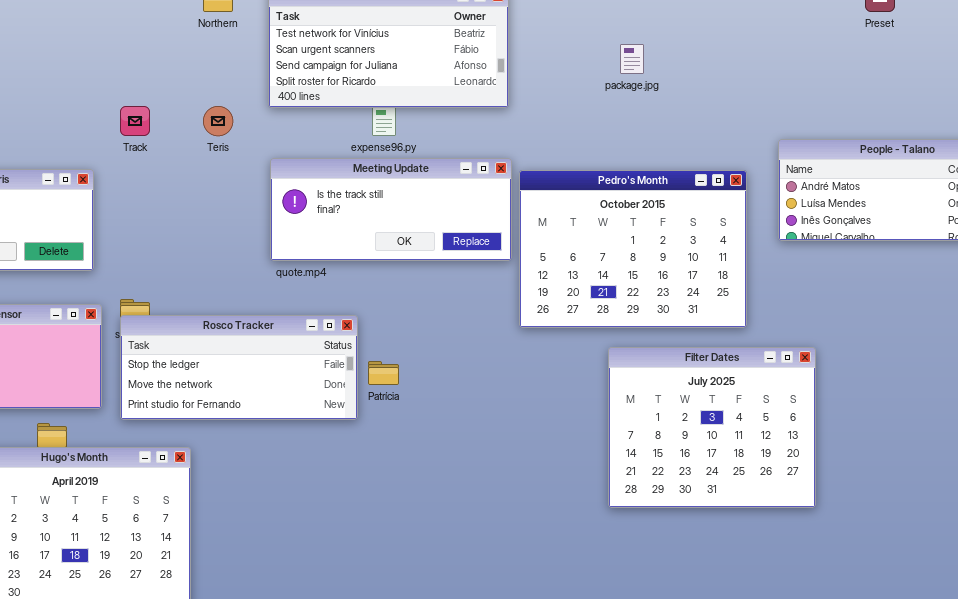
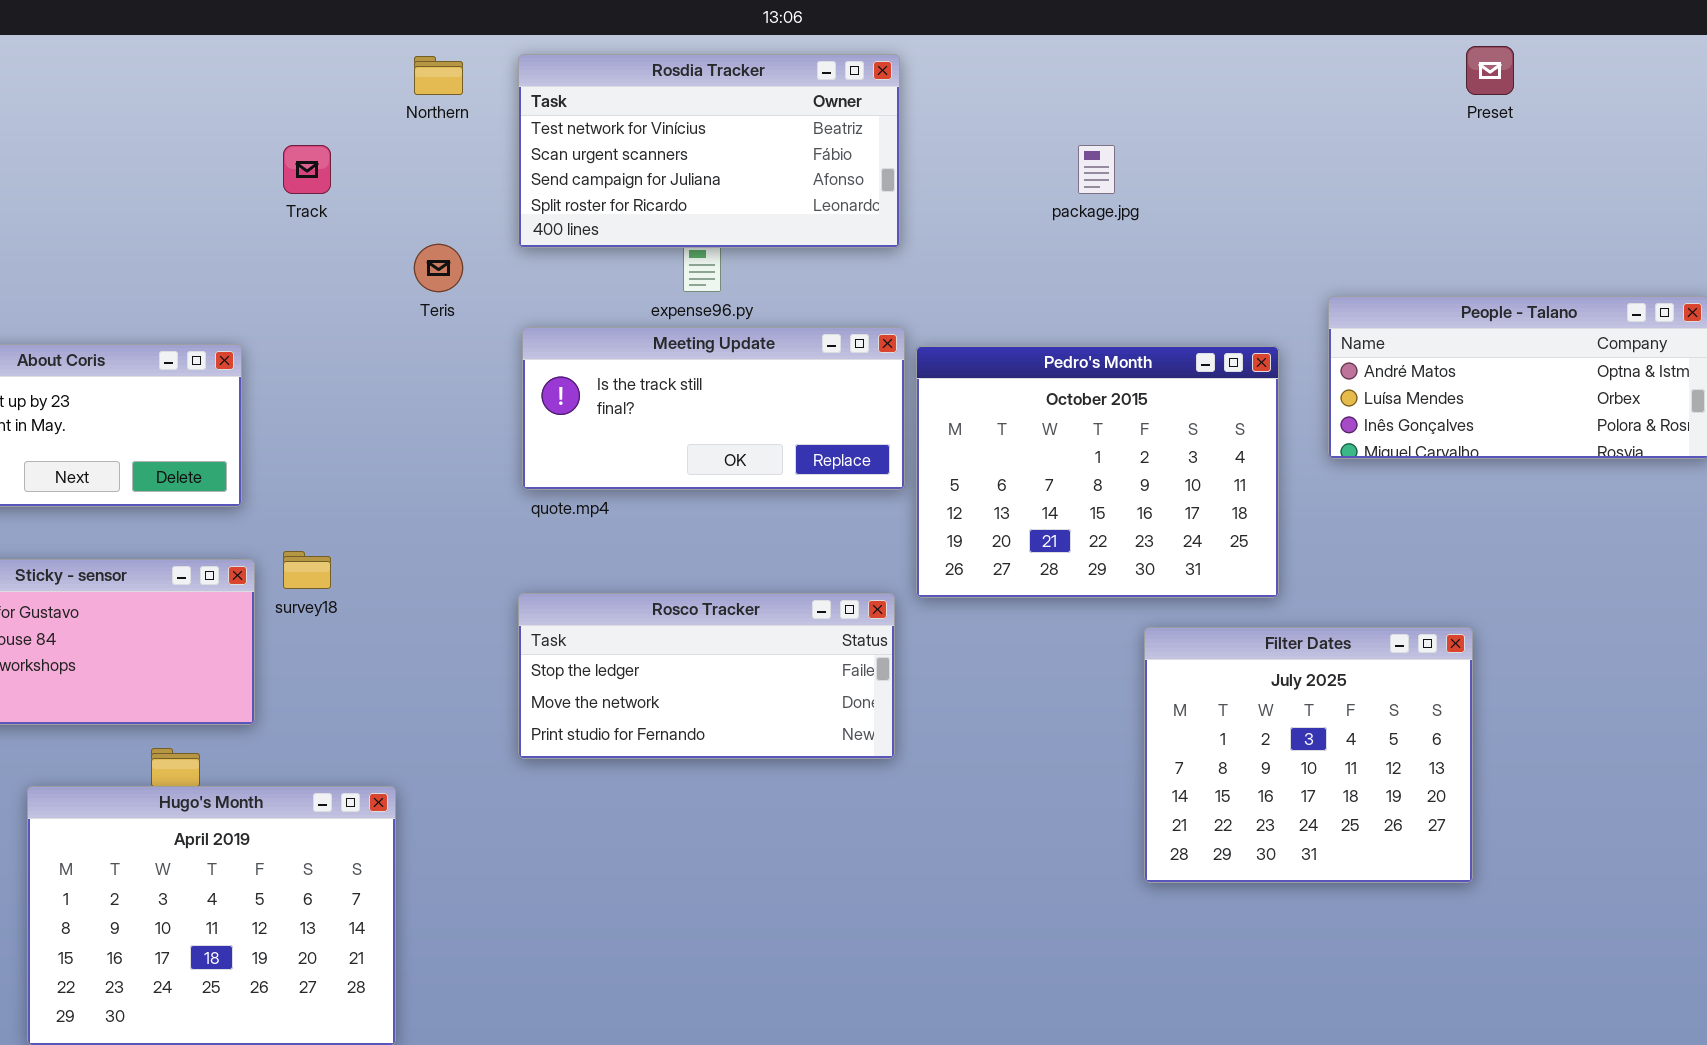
Track: [120,106,150,136] -> [283,145,331,194], moved
Rosco Tracker: [120,315,358,420] -> [518,593,895,759], moved
Filter Dates: [608,347,816,508] -> [1144,627,1473,883], moved

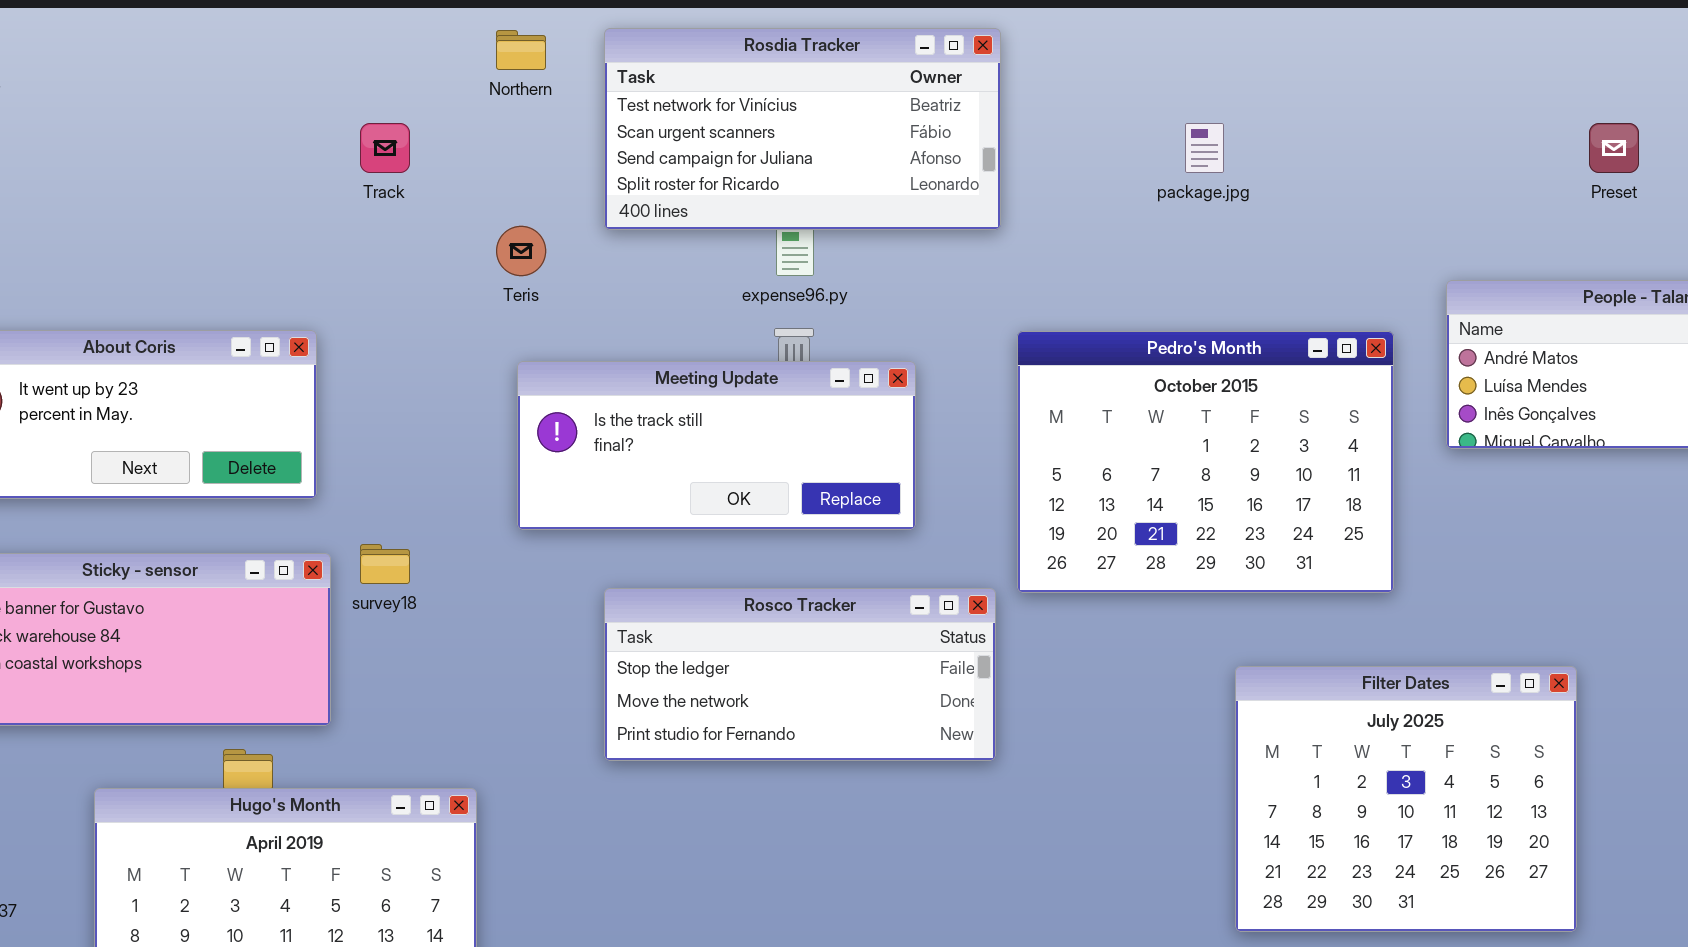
Preset: [1466,46,1514,95] -> [1589,123,1639,173], moved
Meeting Update: [522,327,905,490] -> [517,361,916,530], moved
Filter Dates: [1144,627,1473,883] -> [1235,666,1577,932], moved

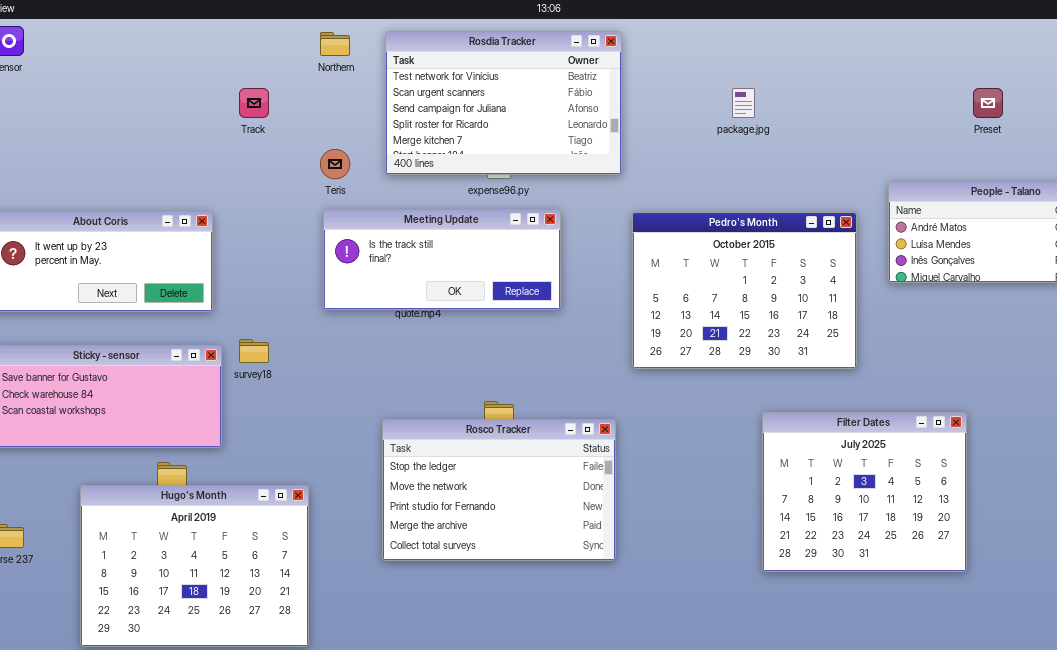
Rosdia Tracker: [604,28,1001,230] -> [385,31,622,175], resized
Meeting Update: [517,361,916,530] -> [323,209,561,310], moved
Rosco Tracker: [604,588,996,761] -> [382,419,616,561], moved, resized

